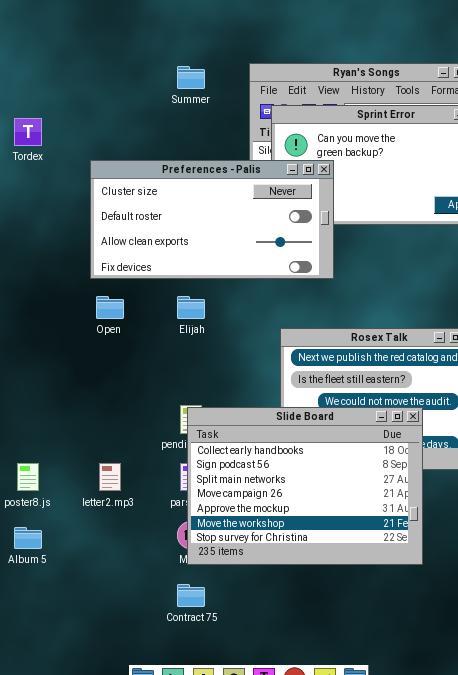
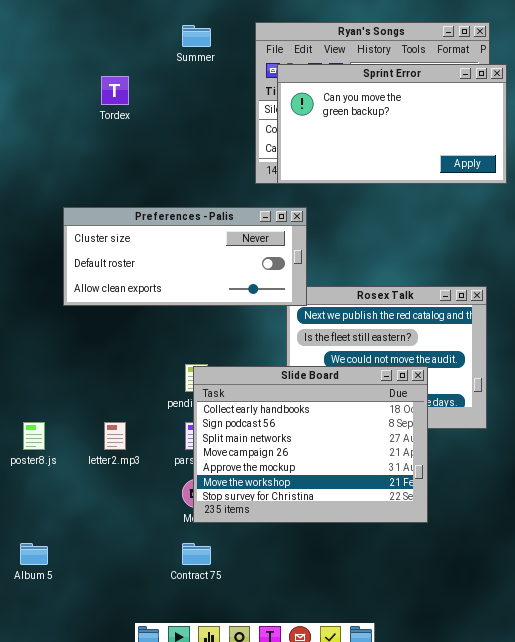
Tordex: [14,118,42,146] -> [101,76,129,105], moved
Preferences - Palis: [90,160,334,279] -> [63,207,307,306], moved, resized
Album 5: [14,527,42,549] -> [20,543,48,565], moved

